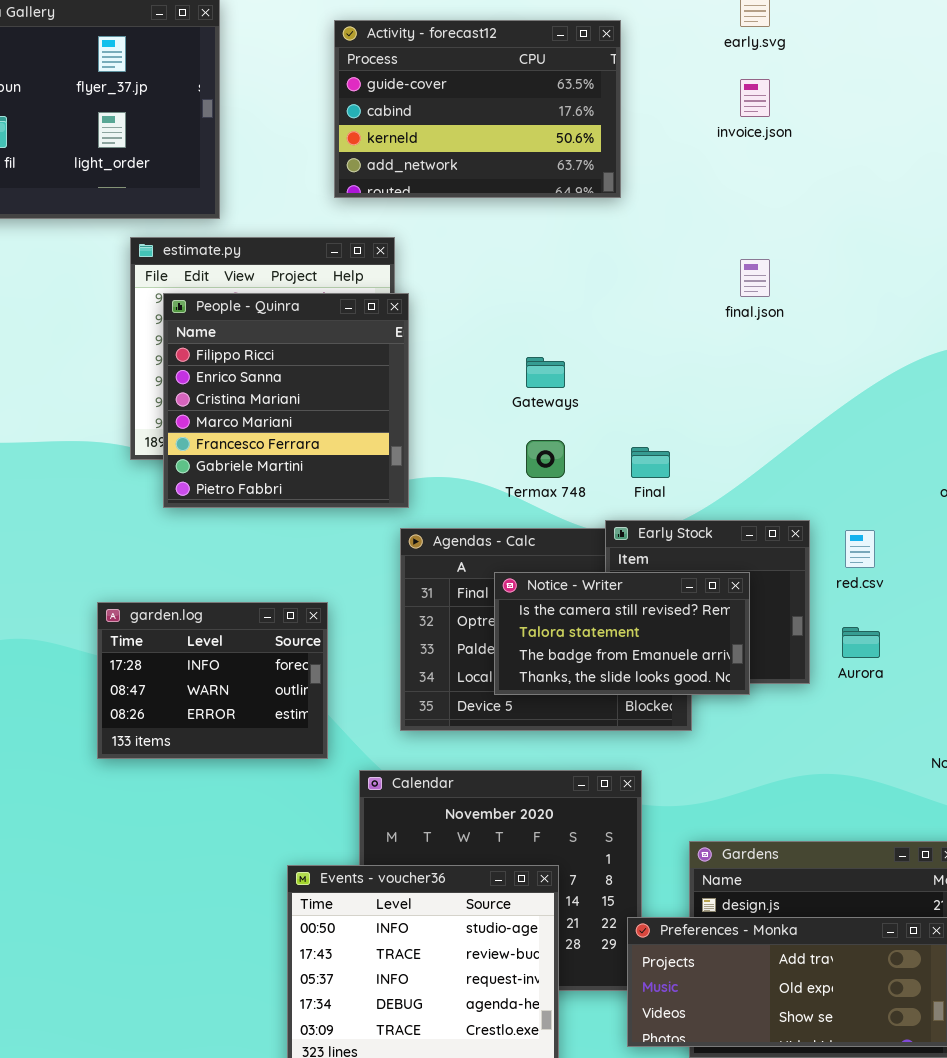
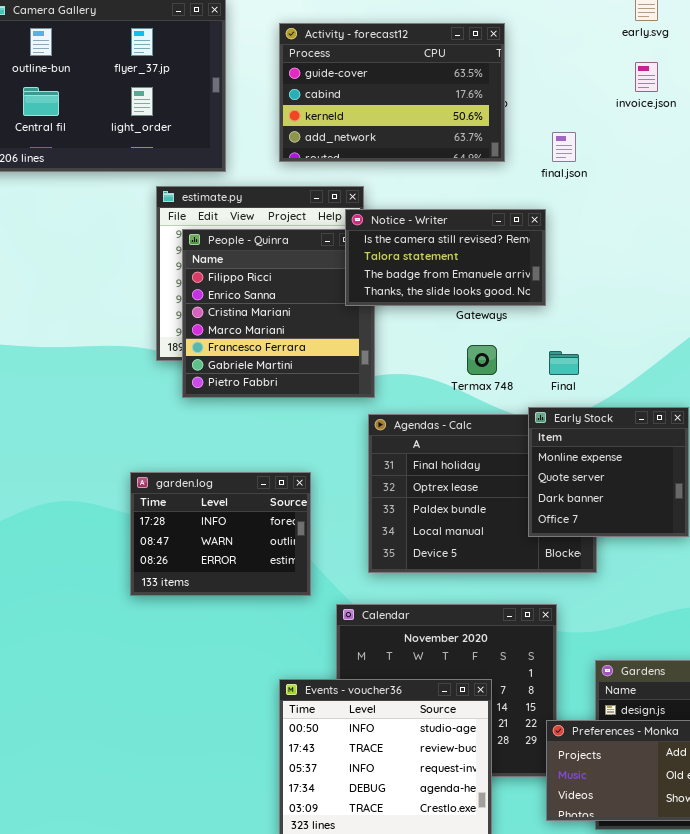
Activity - forecast12: [334,20,621,198] -> [279,23,505,162], moved
final.json: [740,259,770,297] -> [552,132,576,162], moved
Notice - Writer: [494,572,750,695] -> [345,209,546,306], moved

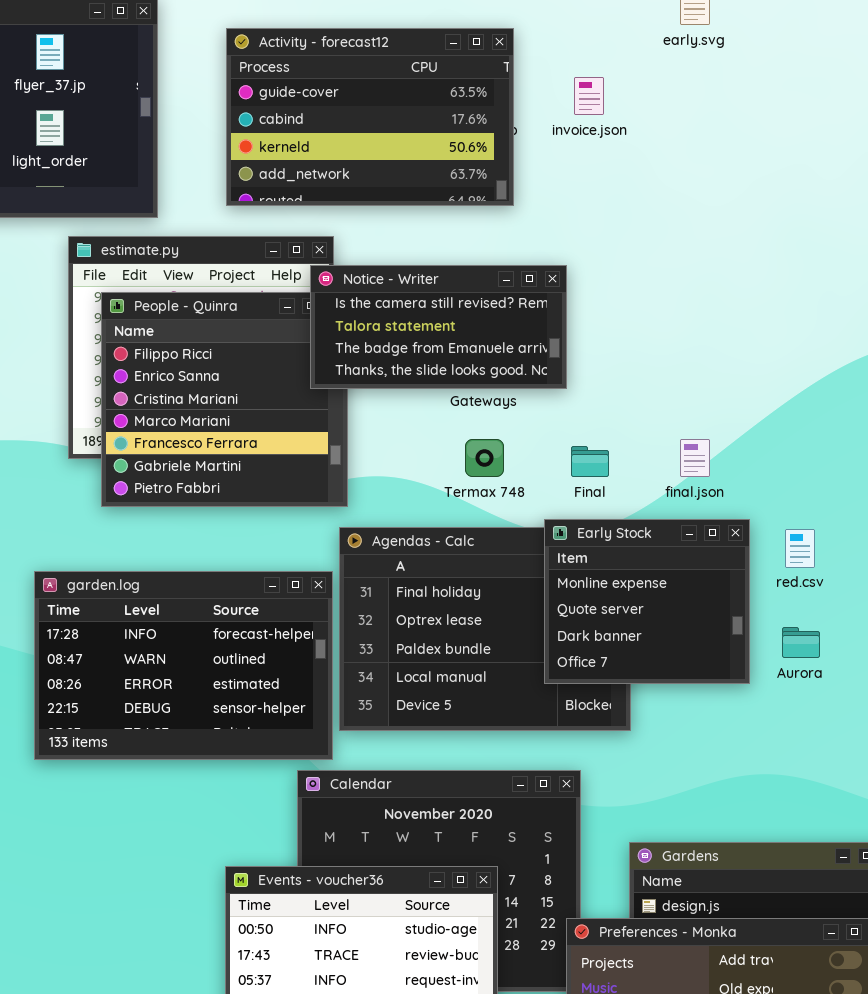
invoice.json: [635,62,658,92] -> [574,77,604,115], moved
final.json: [552,132,576,162] -> [680,439,710,477], moved
garden.log: [130,472,311,596] -> [34,571,333,760], resized

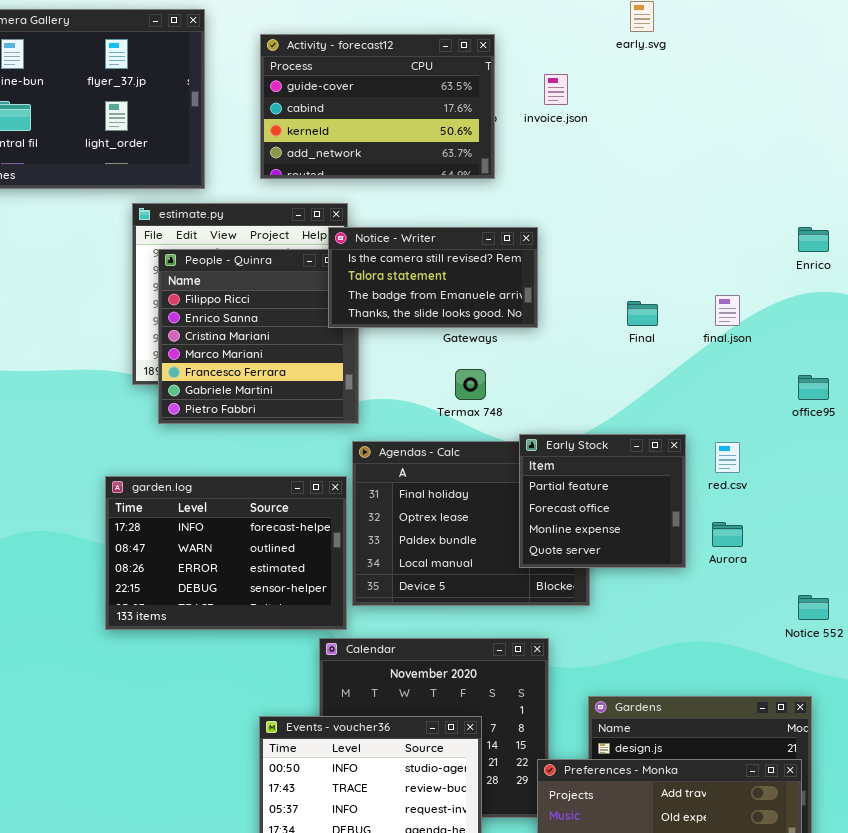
final.json: [680,439,710,477] -> [715,295,740,326], moved
Final: [571,446,609,477] -> [627,301,658,326], moved
Early Stock: [544,519,750,684] -> [519,434,686,568], scrolled up 2 rows

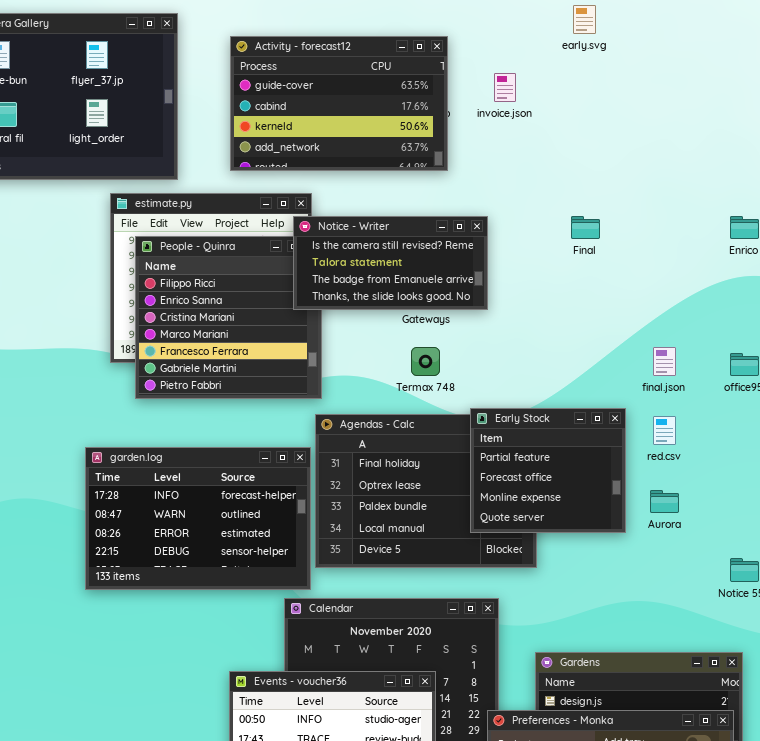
final.json: [715,295,740,326] -> [653,347,676,376], moved
Final: [627,301,658,326] -> [571,216,600,239], moved

